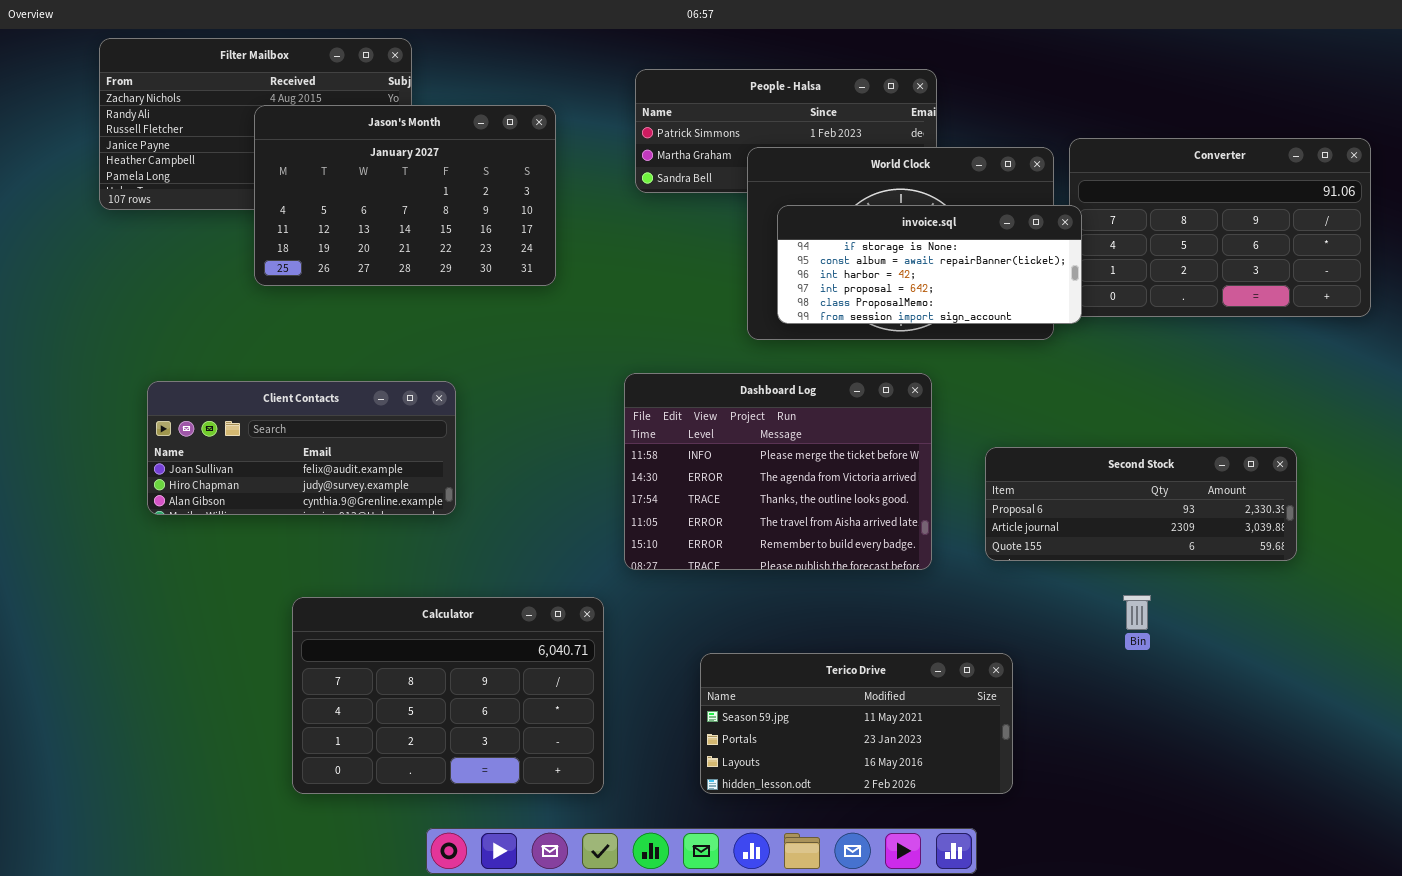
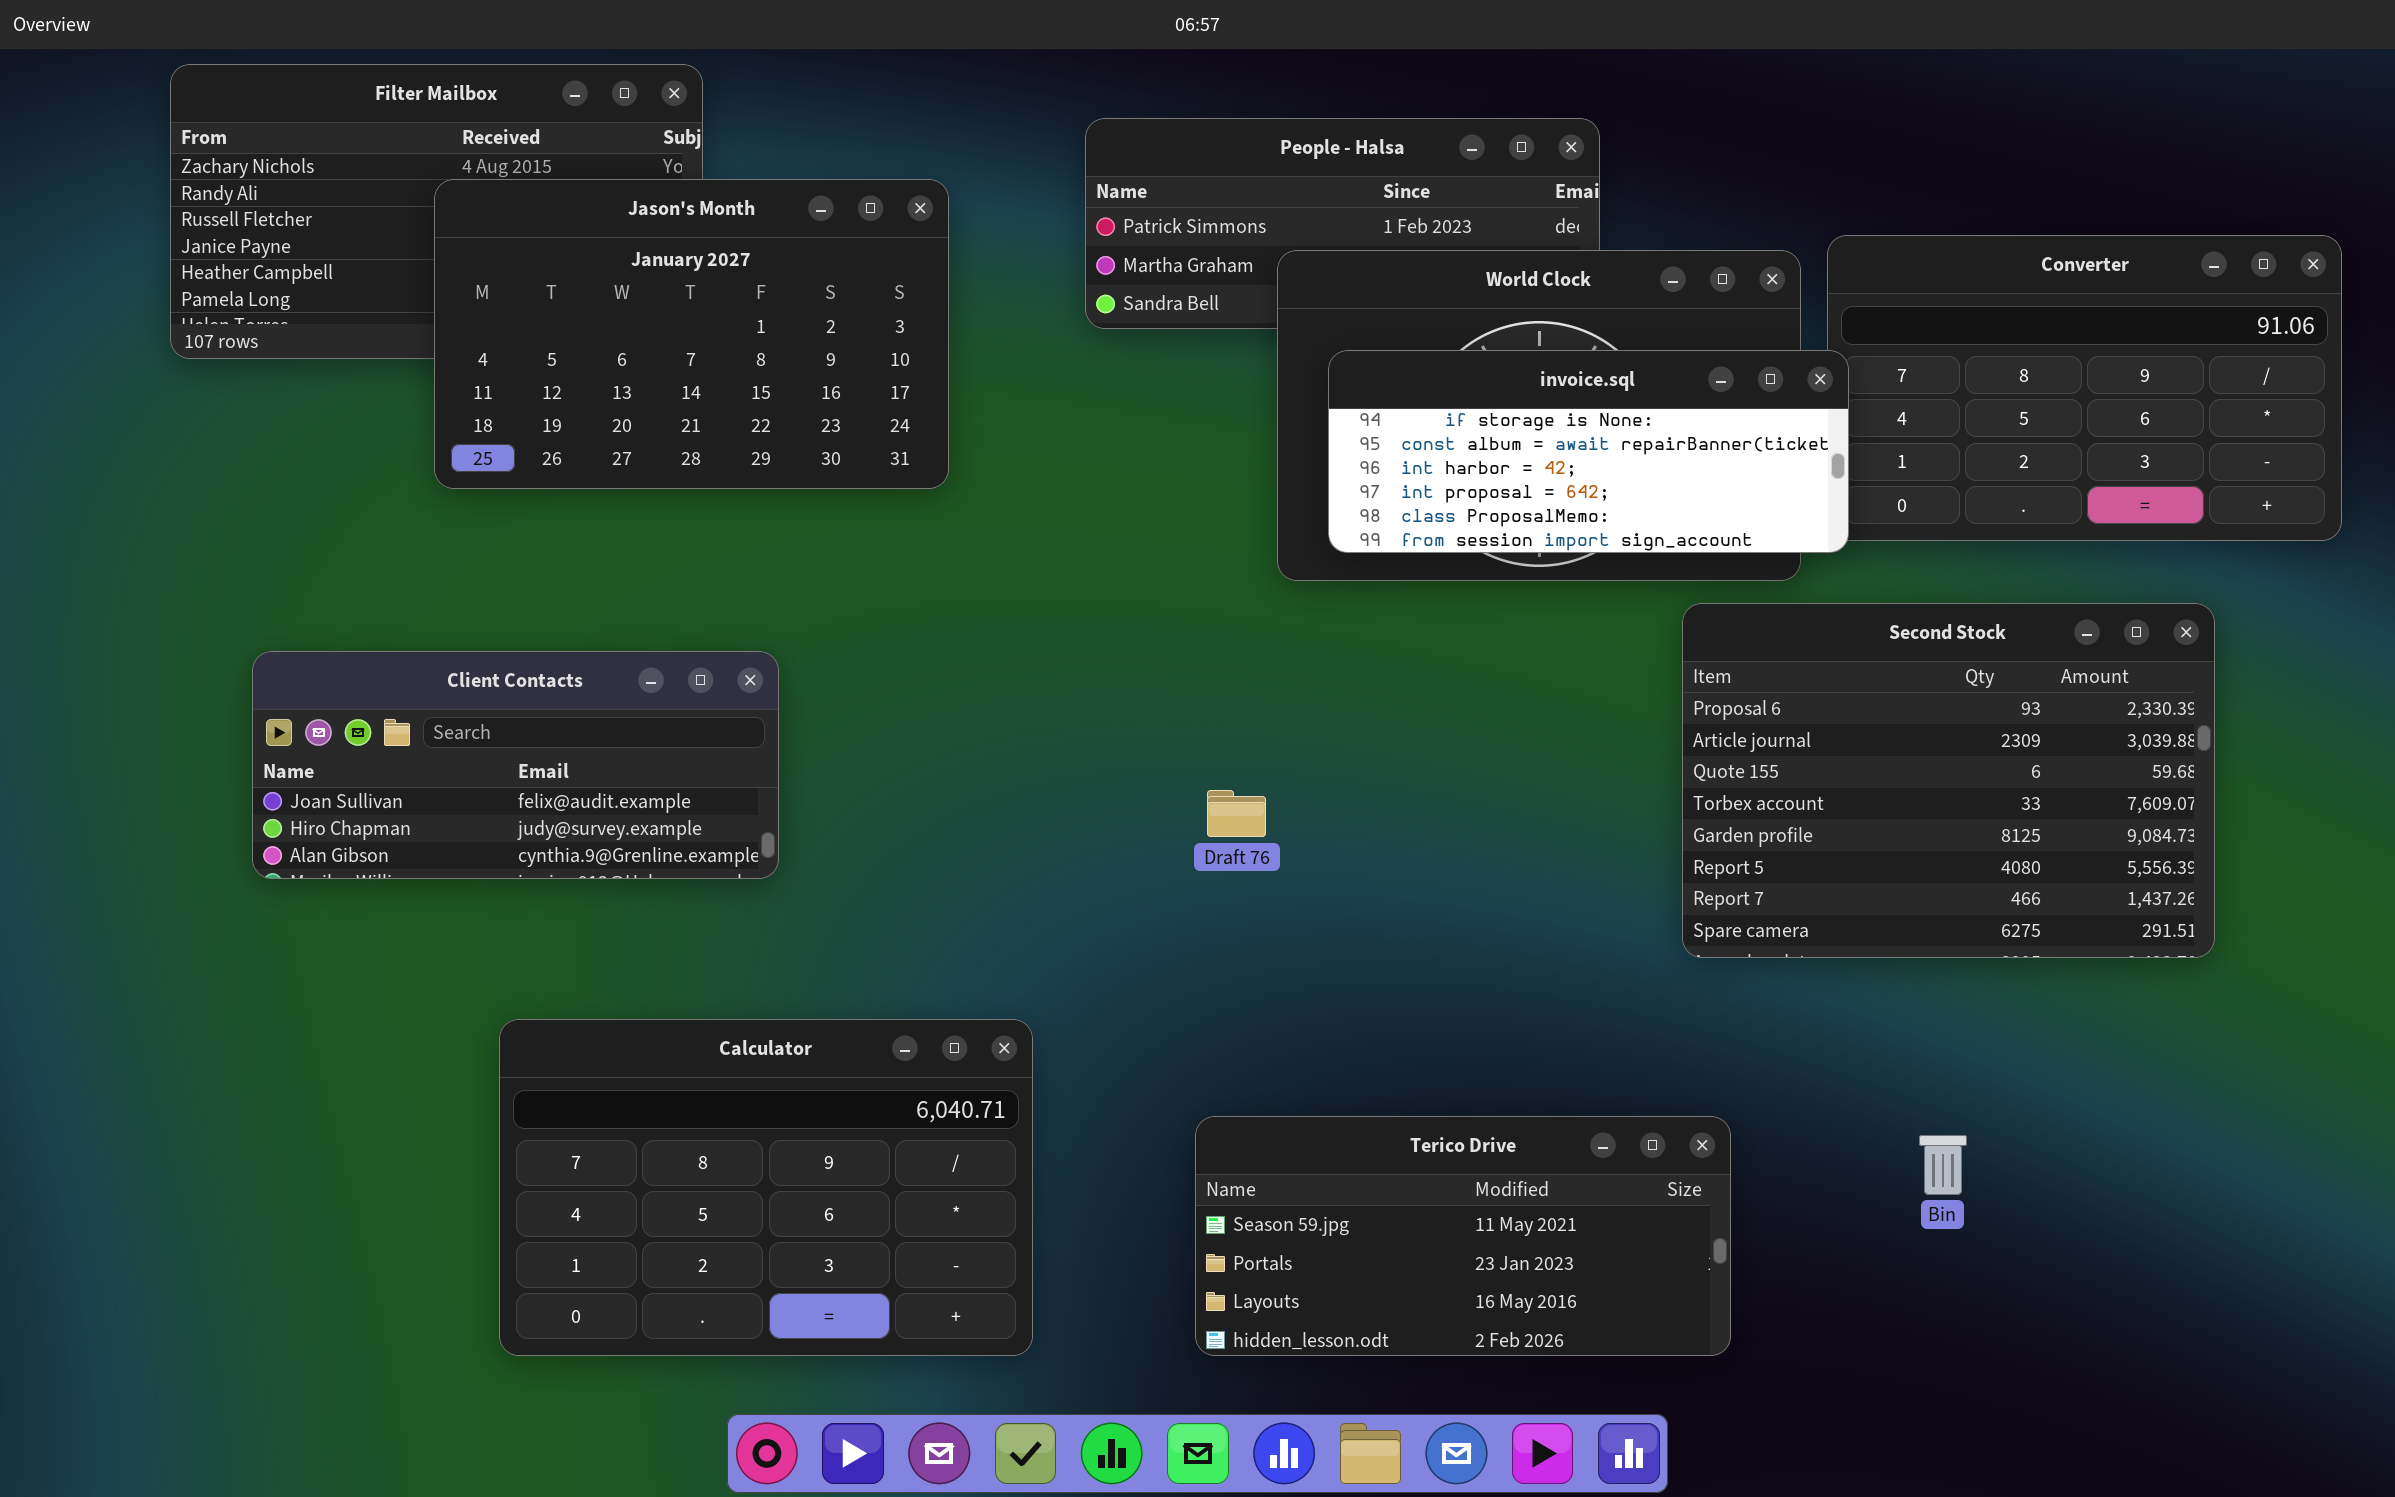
Dashboard Log: [624,373,932,570] -> none, closed
Second Stock: [985,447,1297,561] -> [1682,603,2215,958], resized
Bin: [1123,595,1151,630] -> [1919,1135,1967,1195], moved

